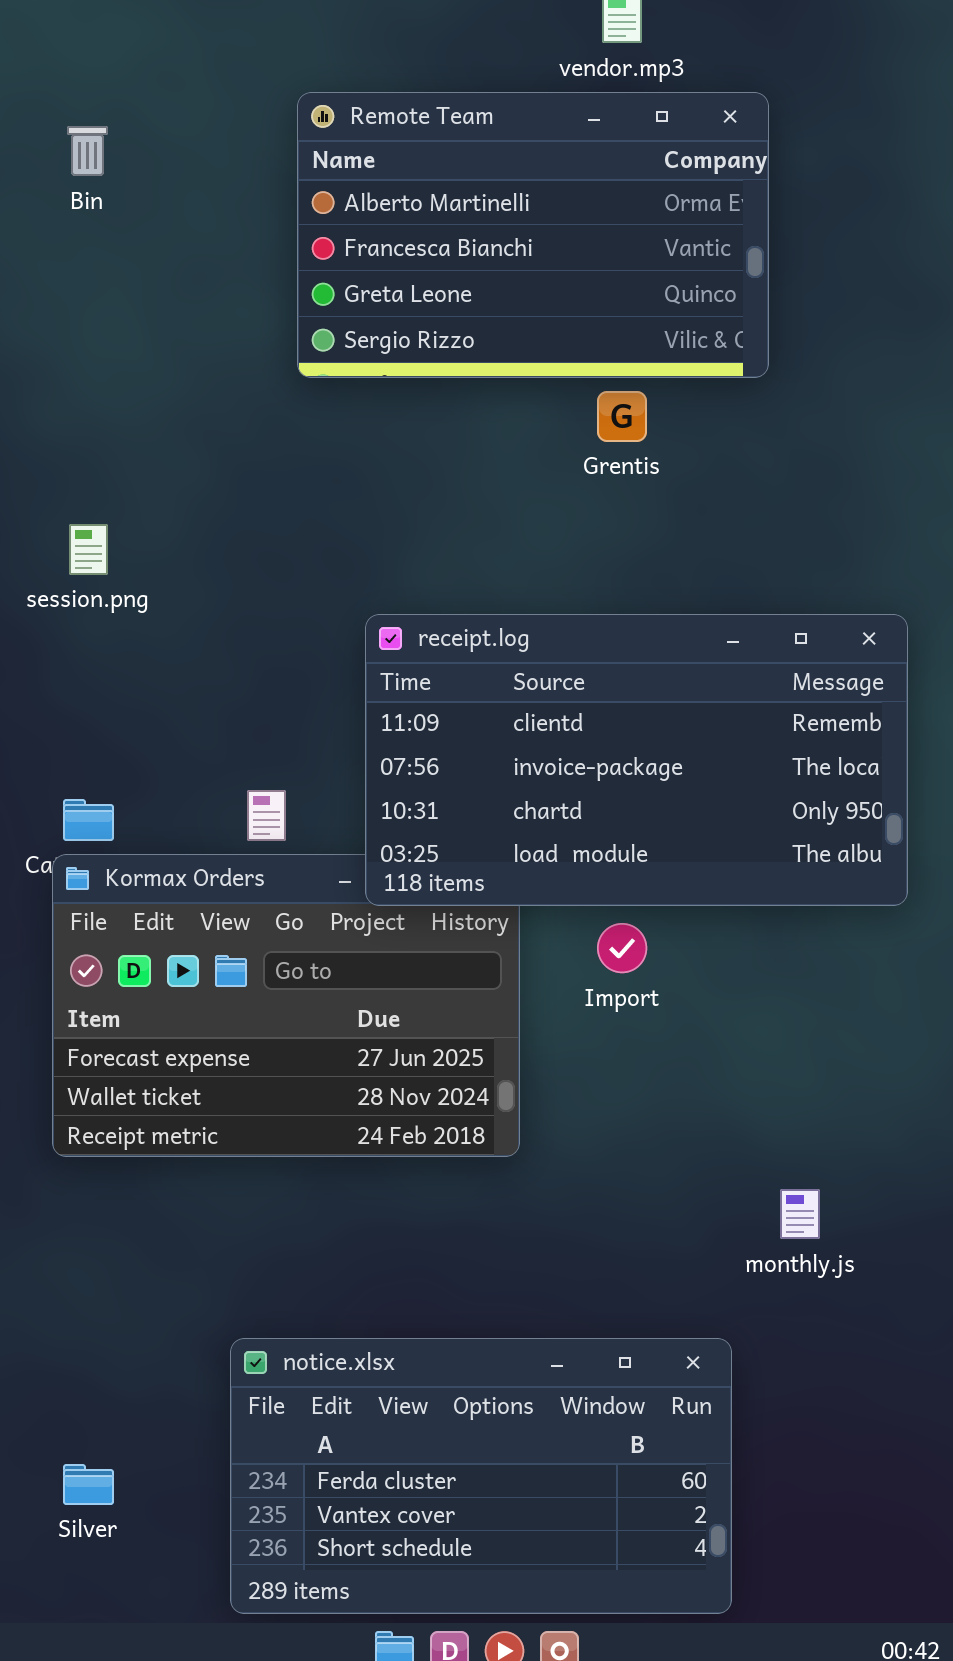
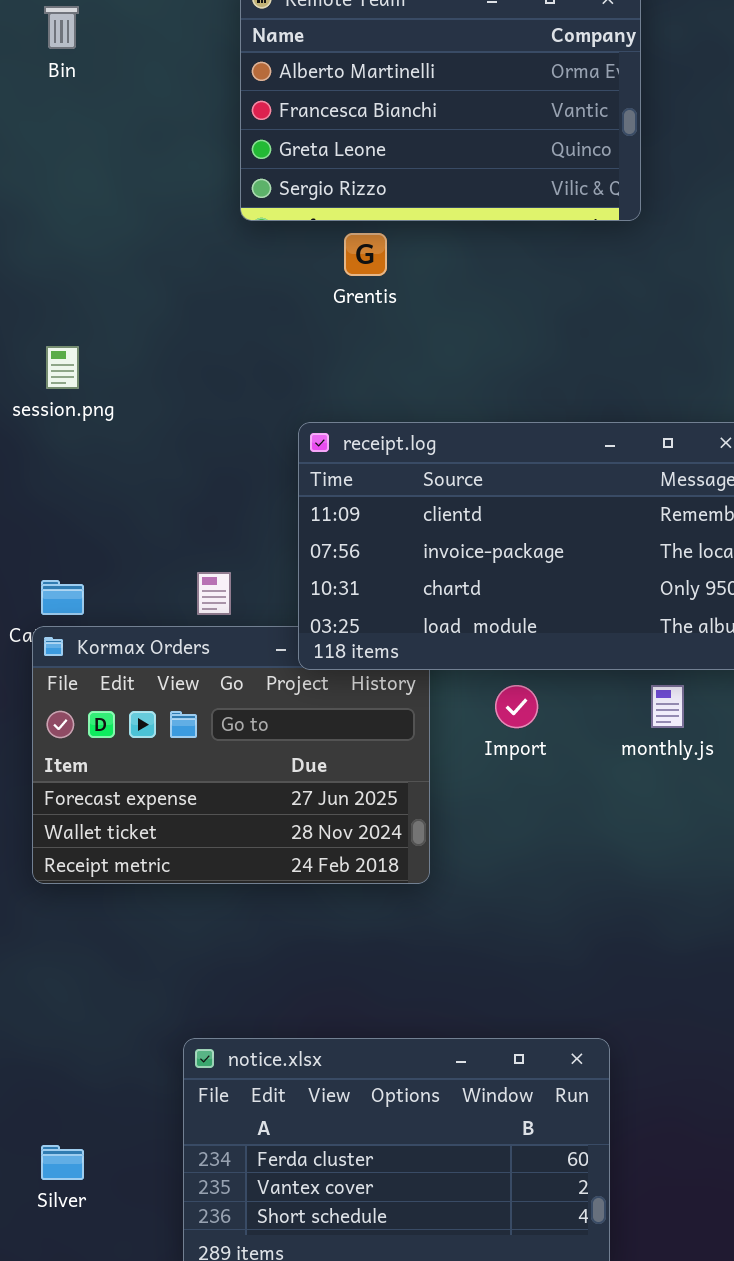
Grentis: [597,391,647,442] -> [344,233,387,276], moved
monthly.js: [780,1189,820,1239] -> [651,685,684,728], moved

